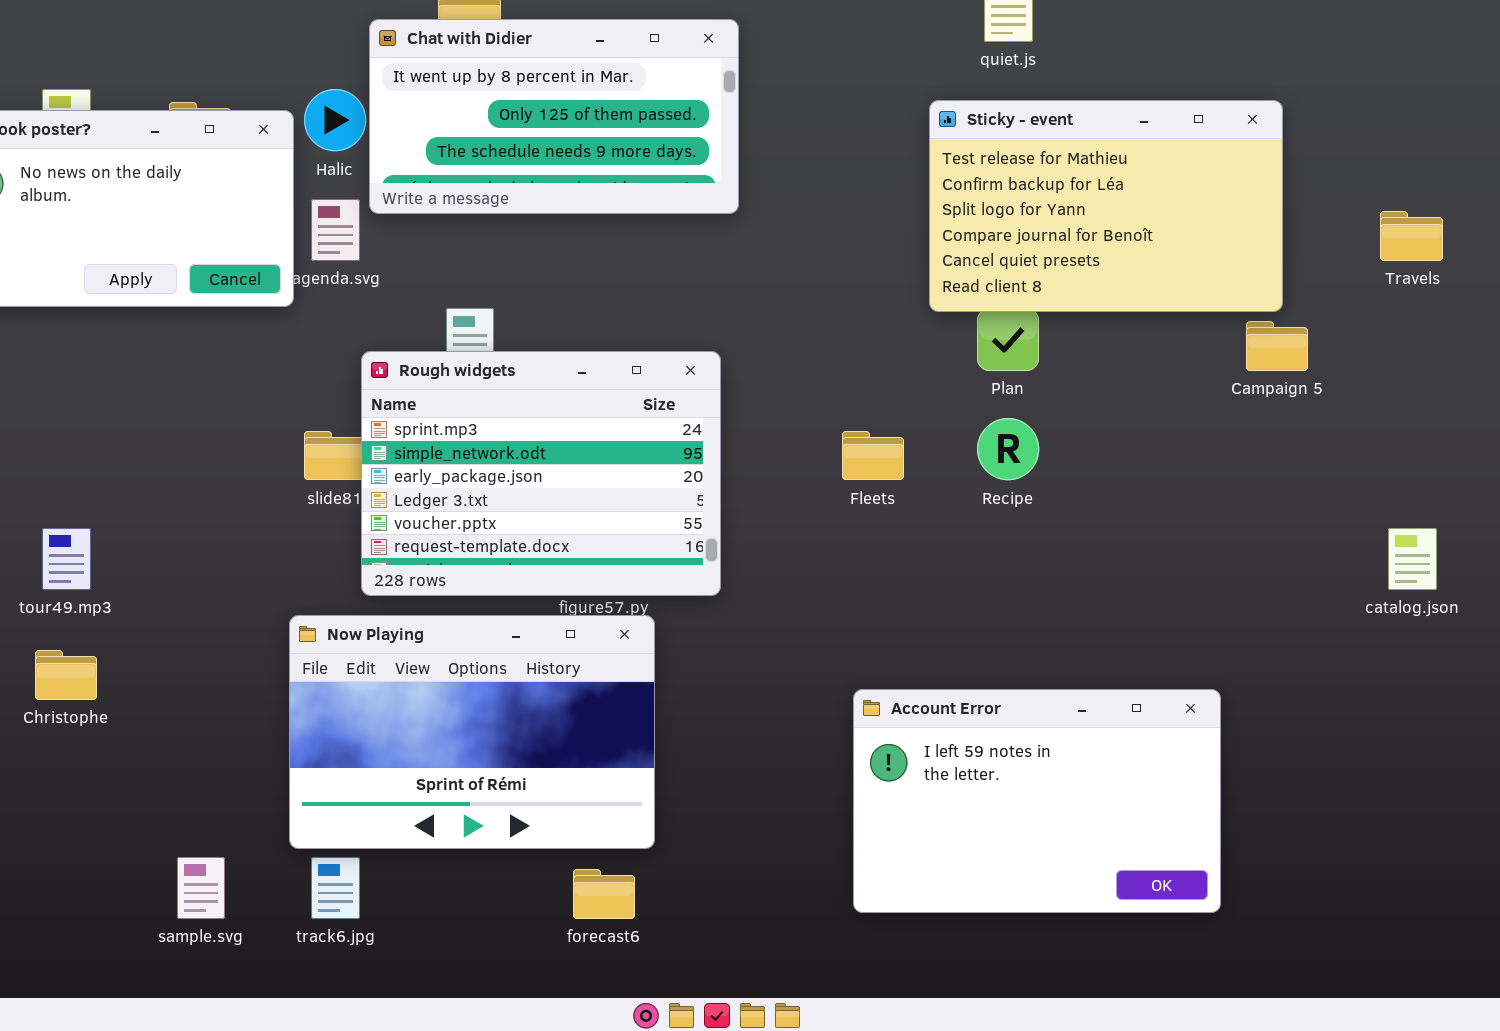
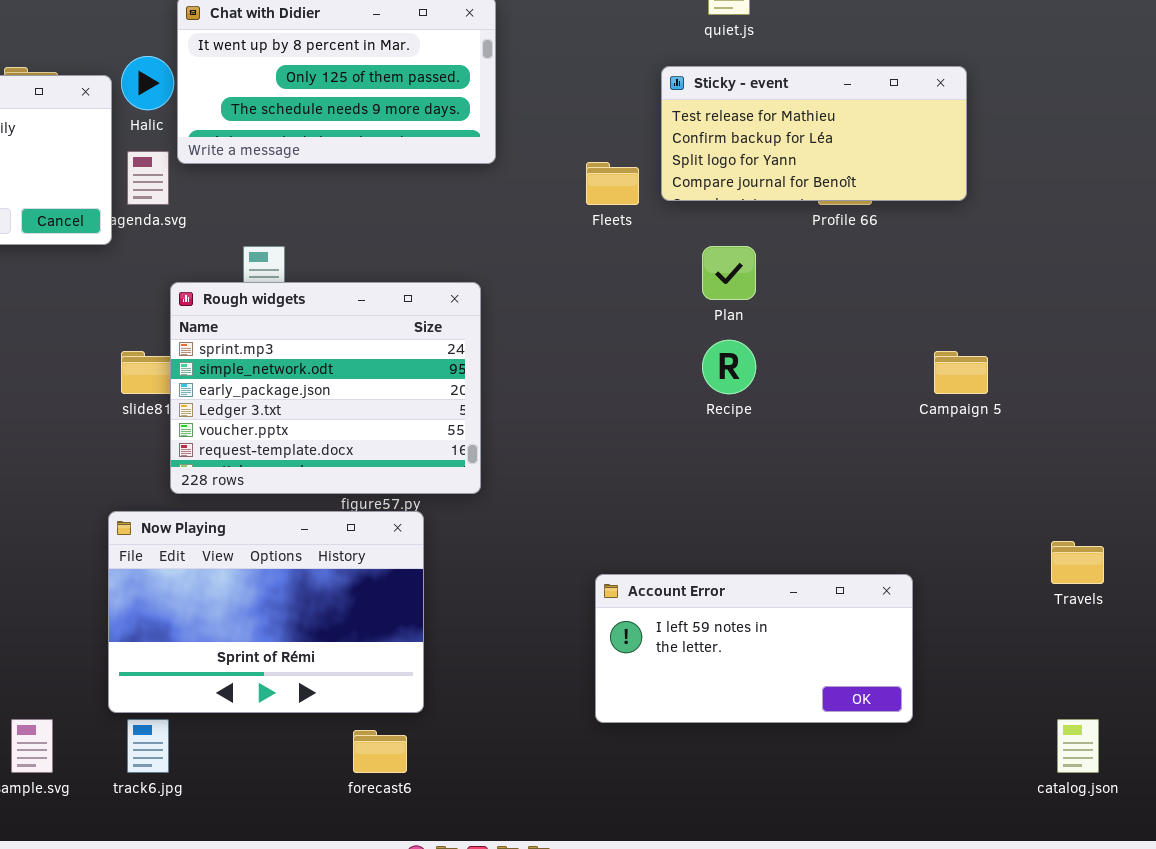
Sticky - event: [929,100,1283,312] -> [661,66,967,201], resized
Travels: [1380,211,1443,261] -> [1051,541,1104,584], moved
Campaign 5: [1246,321,1308,371] -> [934,351,988,394], moved
Fleets: [842,431,904,480] -> [586,162,639,205], moved
catalog.json: [1388,528,1437,590] -> [1057,719,1099,773], moved
Account Error: [853,689,1221,913] -> [595,574,913,723], resized

